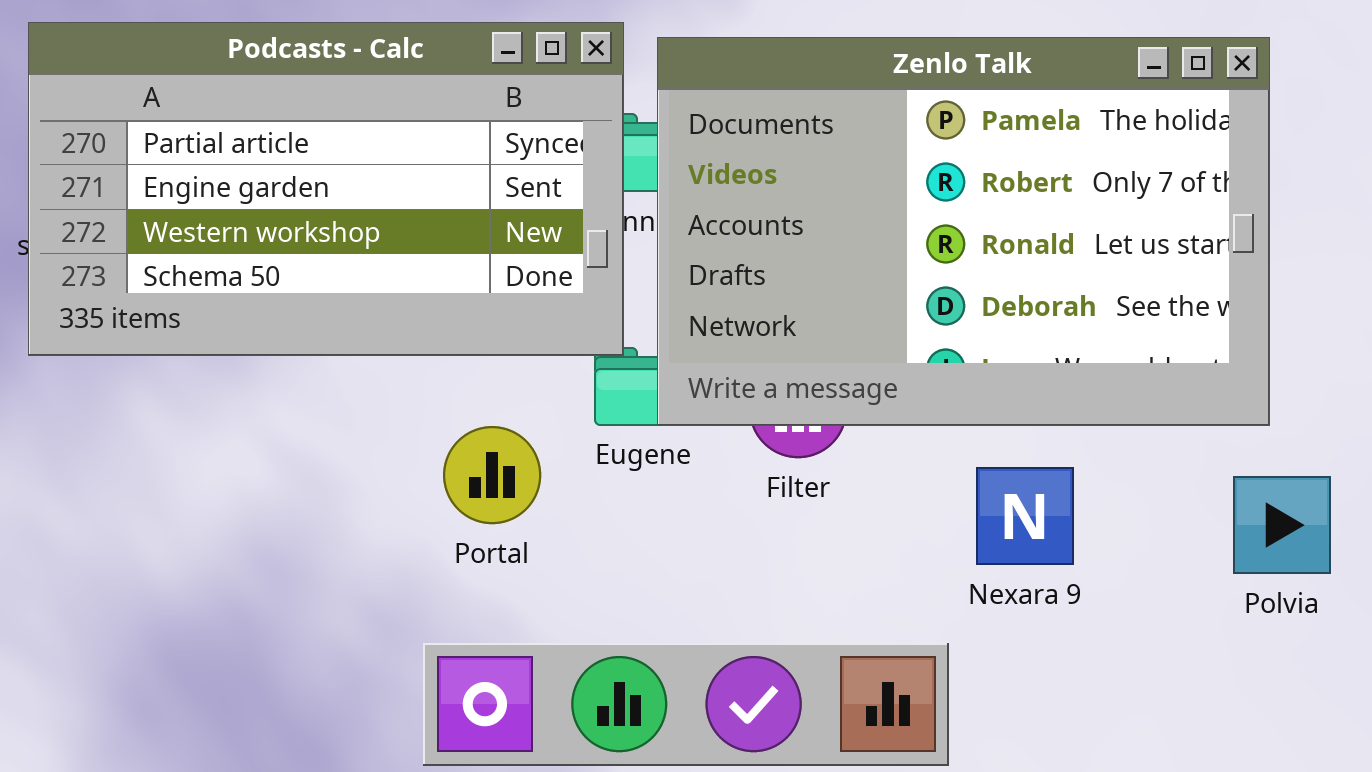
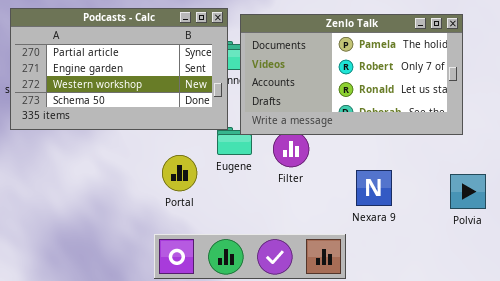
Zenlo Talk: [657,37,1270,426] -> [240,14,463,135], resized

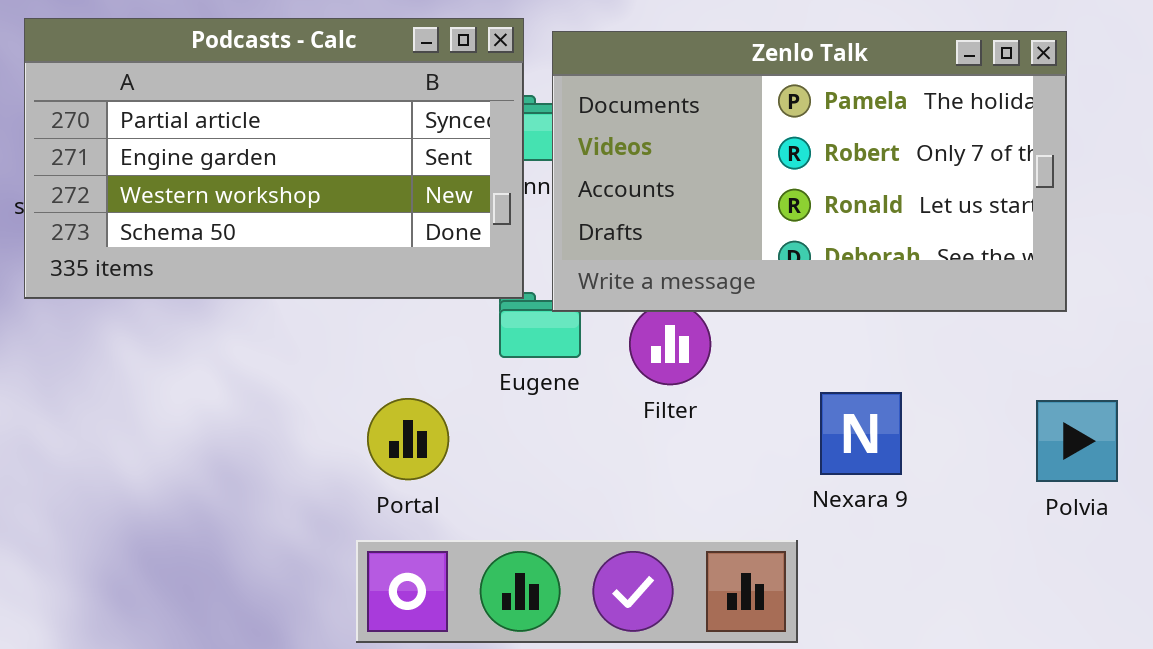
Portal: [162,155,197,191] -> [367,398,449,480], moved

